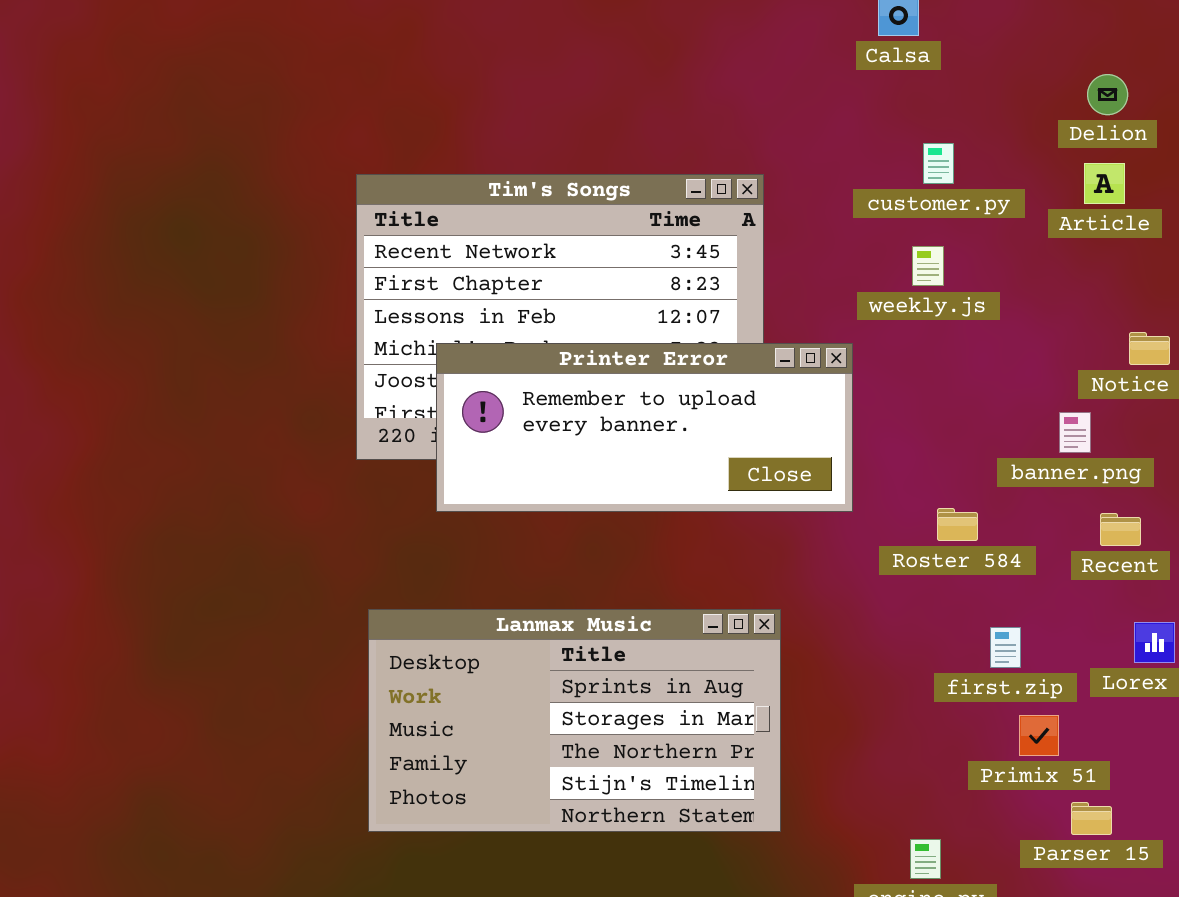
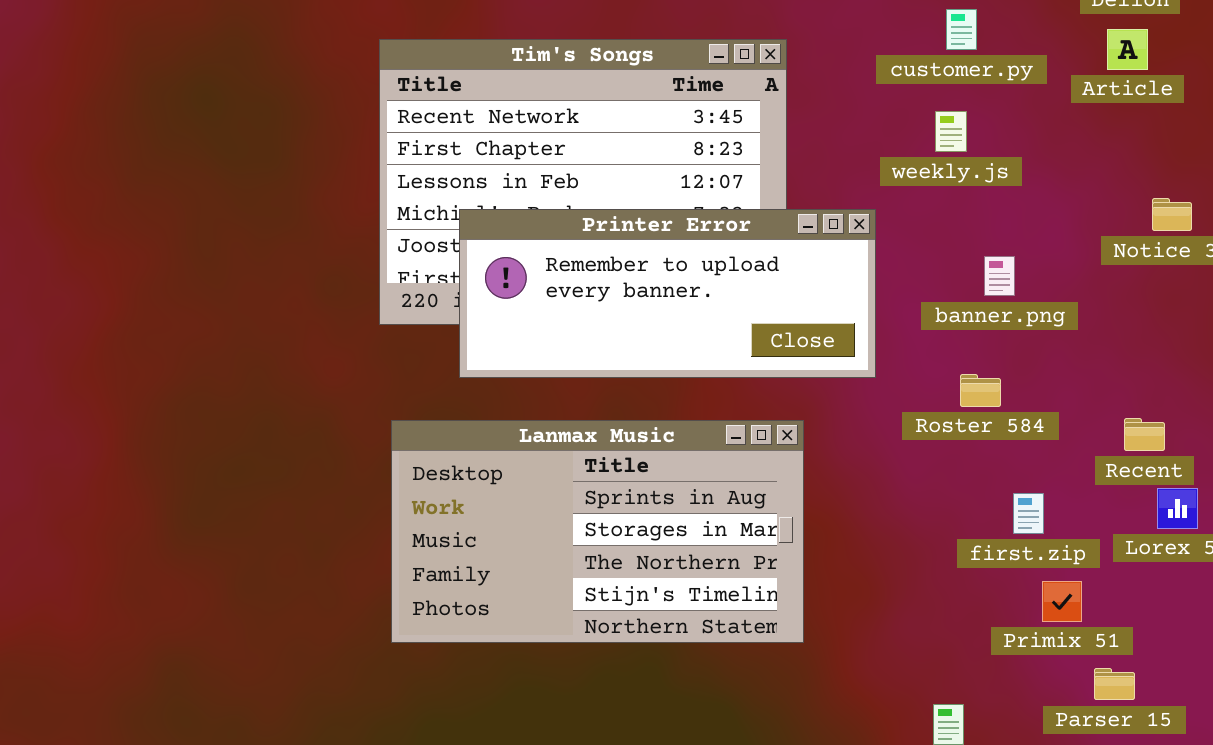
banner.png: [1059,412,1091,453] -> [984,256,1015,296], moved
Recent: [1100,513,1141,546] -> [1124,418,1165,451], moved
Lanmax Music: [368,609,781,832] -> [391,420,804,643], moved

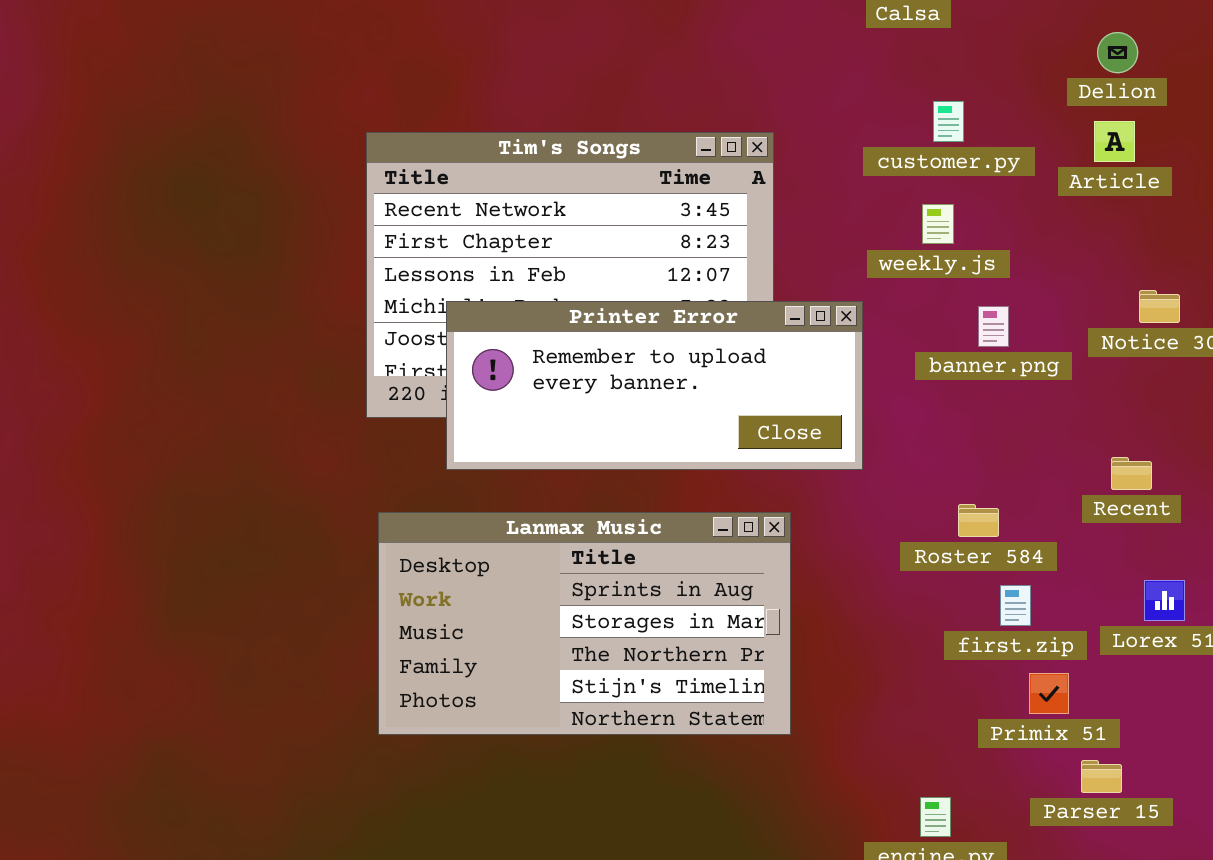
banner.png: [984,256,1015,296] -> [978,306,1009,347], moved
Roster 584: [960,374,1001,407] -> [958,504,999,537], moved
Recent: [1124,418,1165,451] -> [1111,457,1152,490], moved

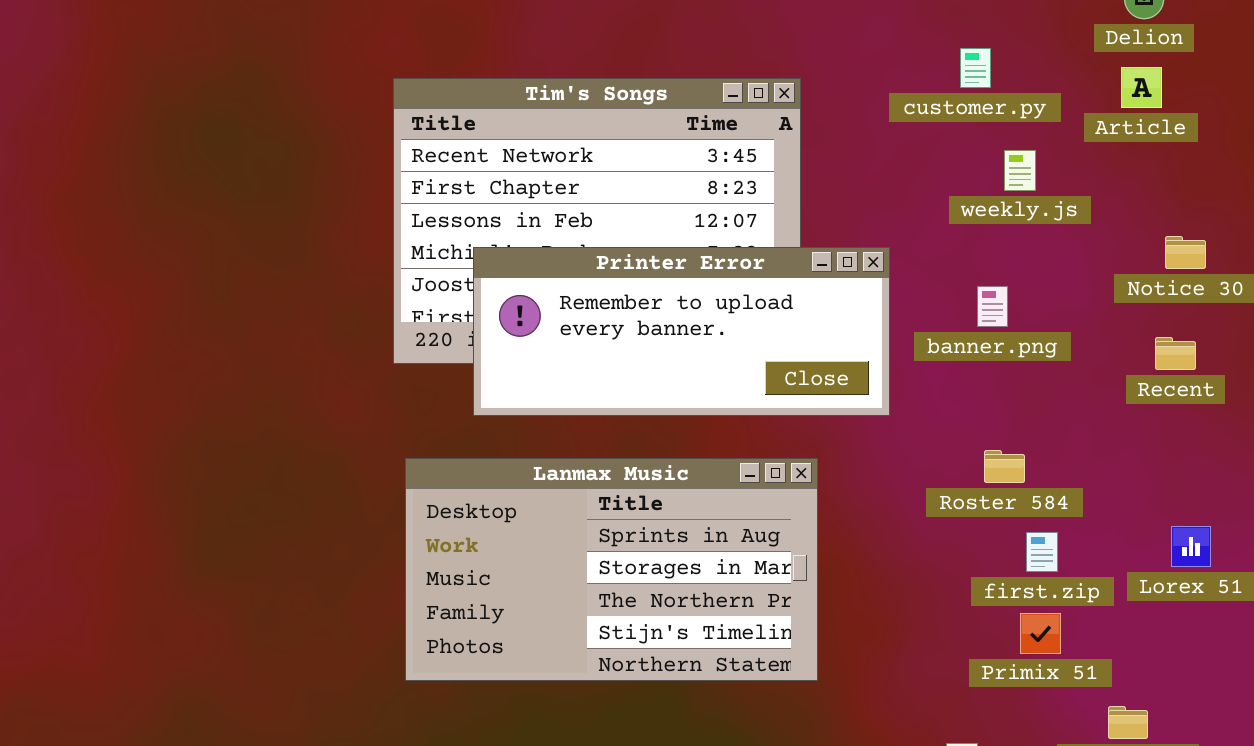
weekly.js: [922,204,954,244] -> [1004,150,1036,191], moved
banner.png: [978,306,1009,347] -> [977,286,1008,327], moved
Recent: [1111,457,1152,490] -> [1155,337,1196,370], moved
Primix 51: [1029,673,1069,714] -> [1020,613,1061,654], moved

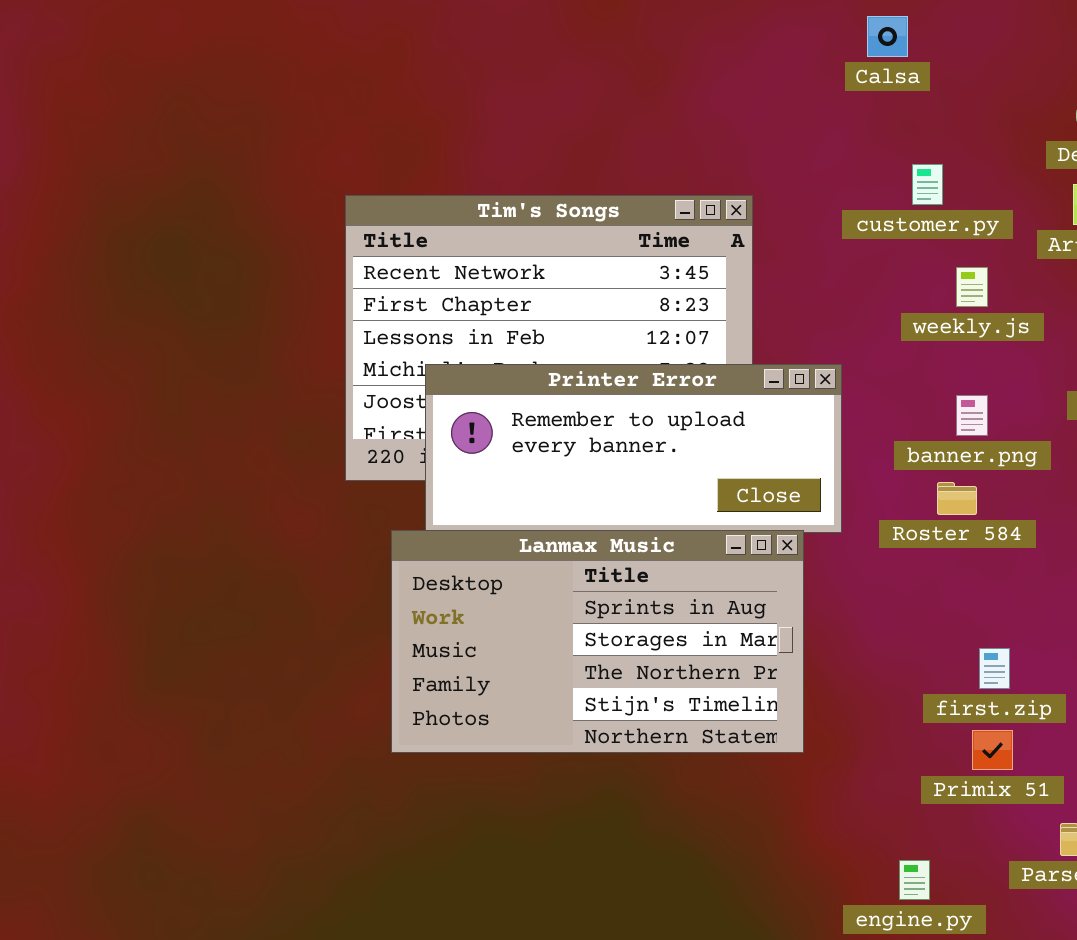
banner.png: [977,286,1008,327] -> [956,395,988,436], moved
Roster 584: [984,450,1025,483] -> [937,482,977,515], moved
Lanmax Music: [405,458,818,681] -> [391,530,804,753], moved

